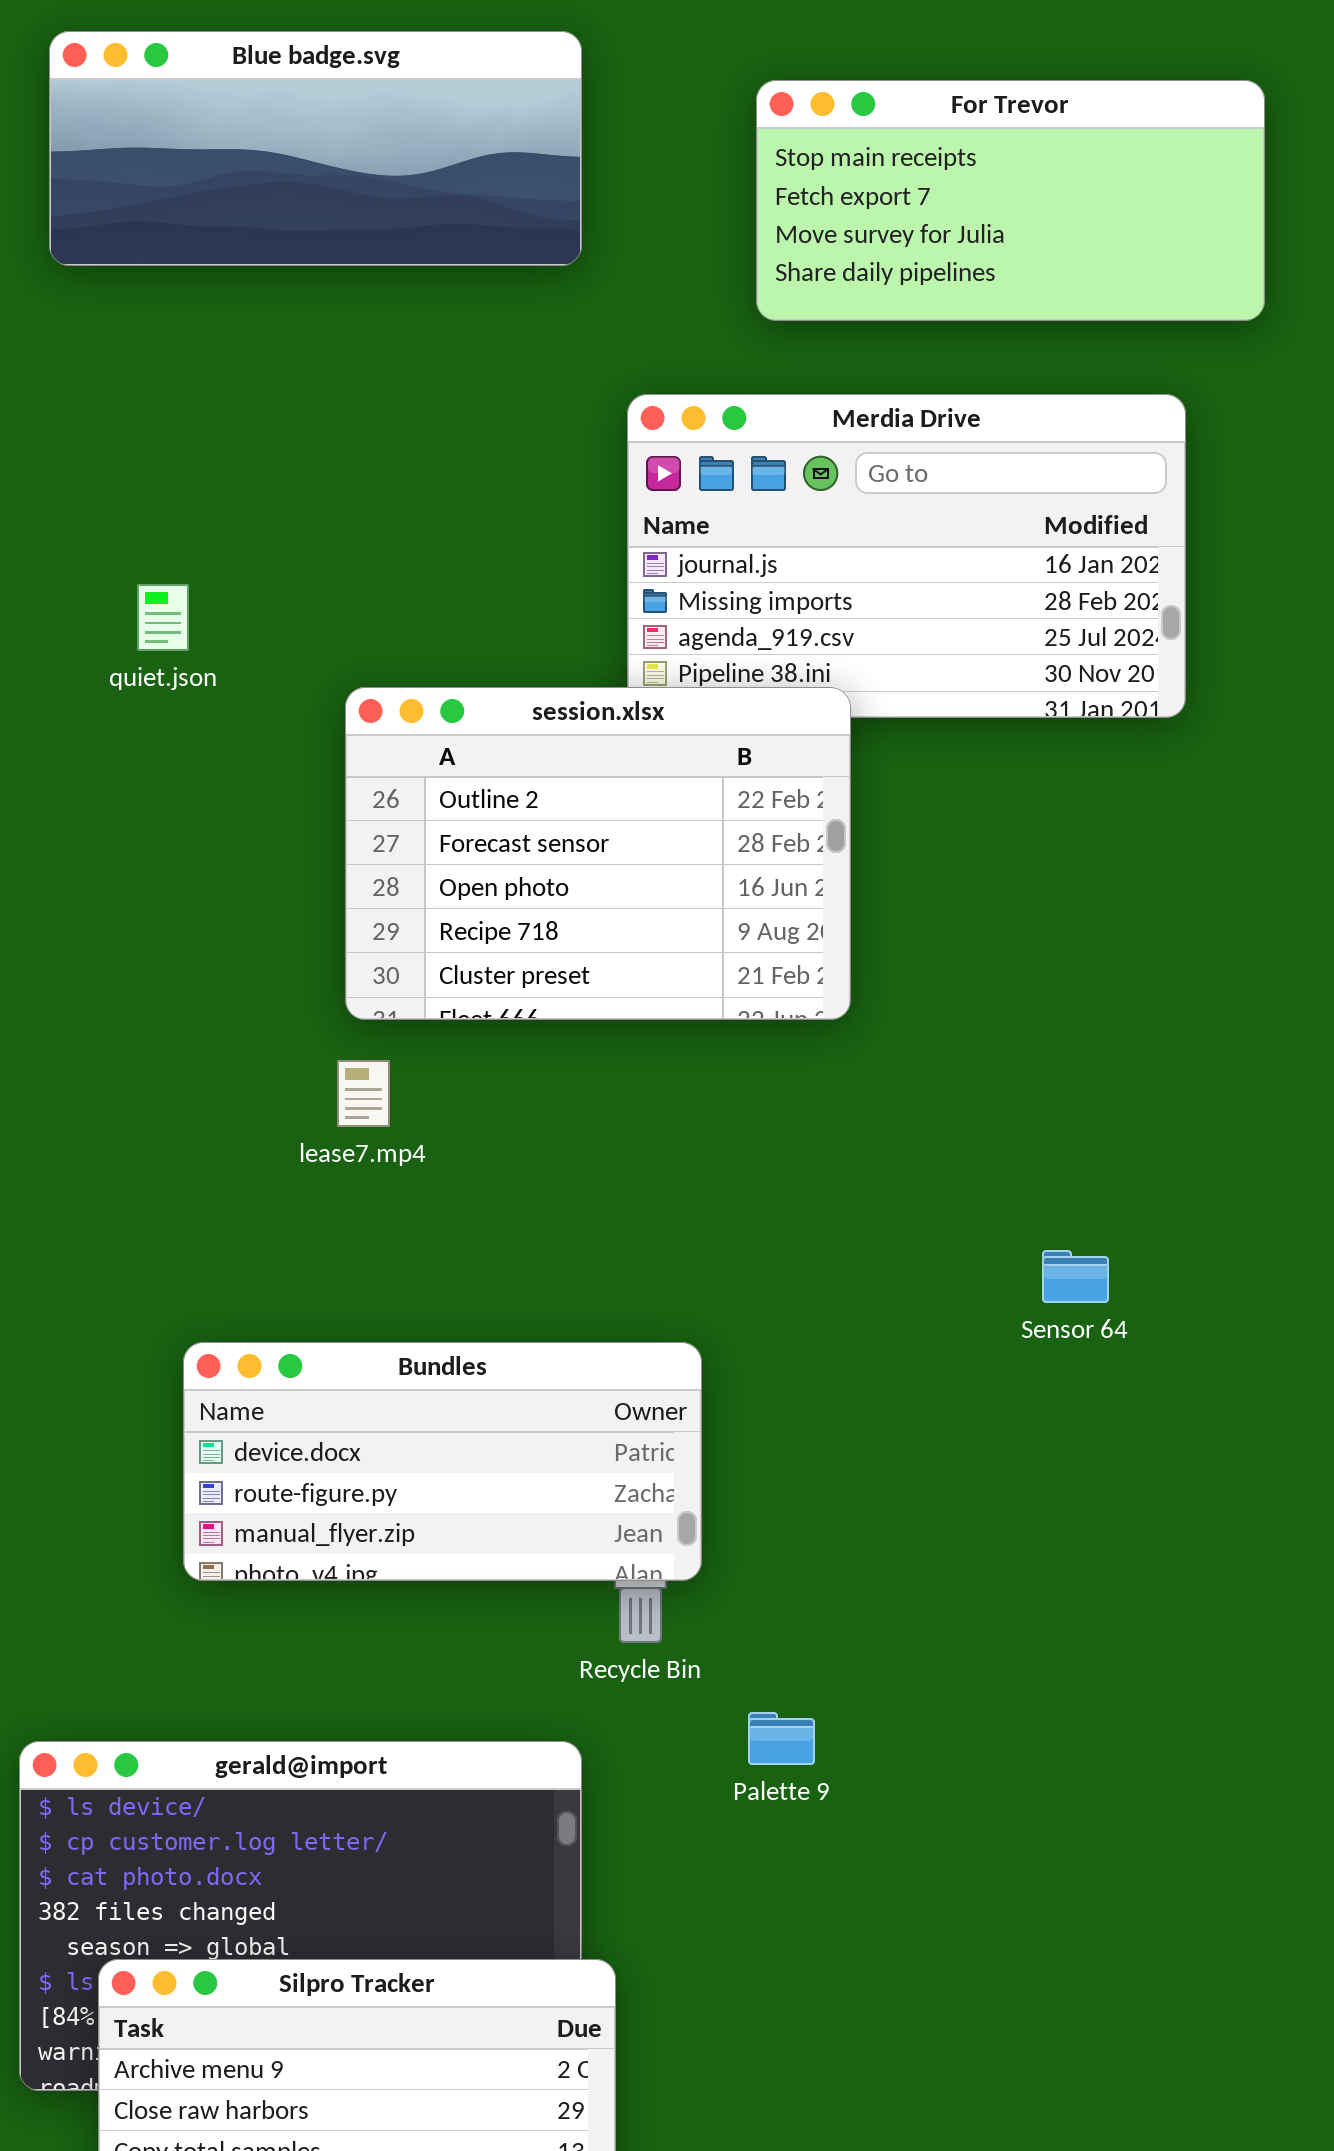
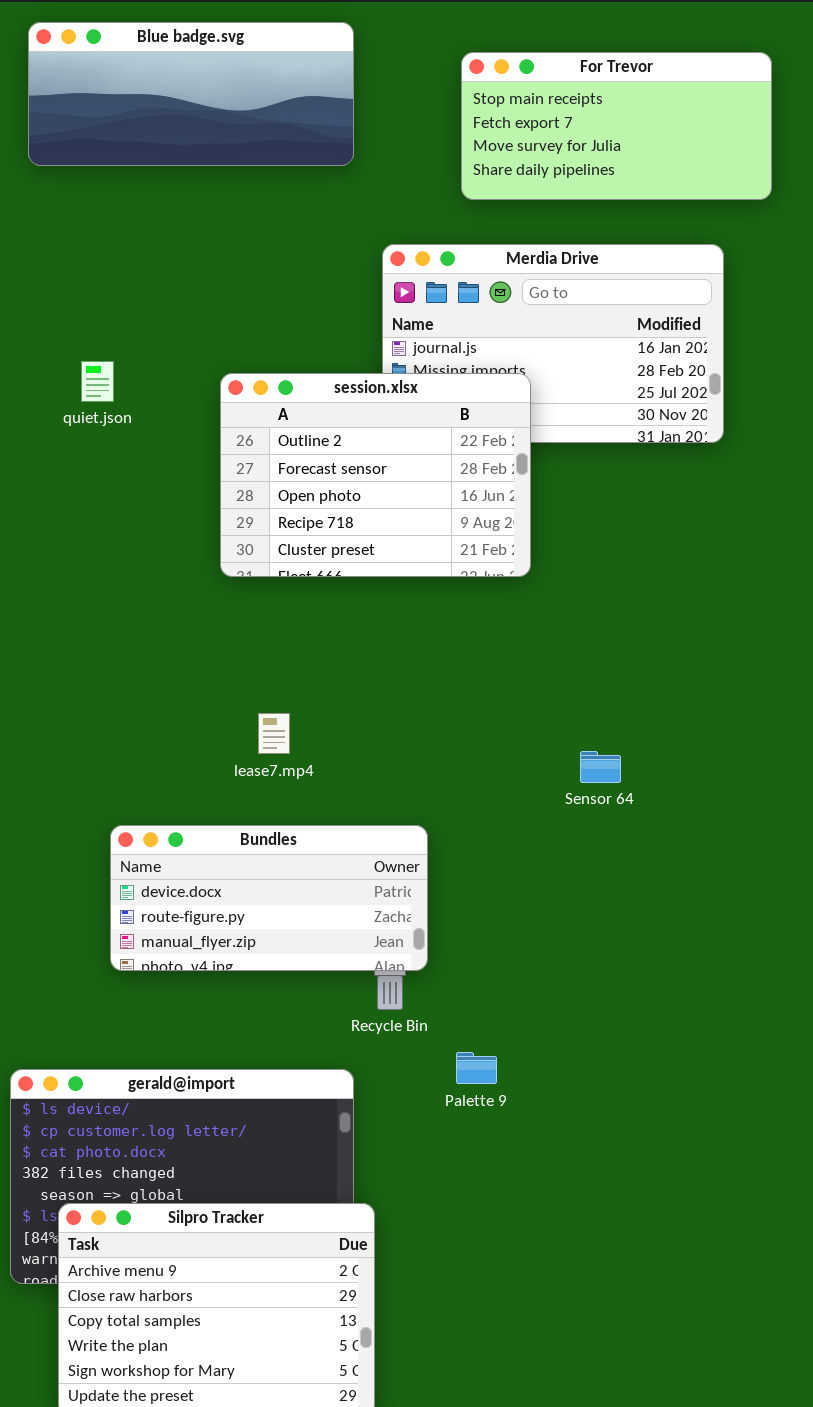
session.xlsx: [345,687,851,1020] -> [220,373,531,577], moved
lease7.mp4: [337,1060,390,1127] -> [258,713,290,754], moved
Sensor 64: [1042,1250,1109,1303] -> [580,751,621,783], moved

